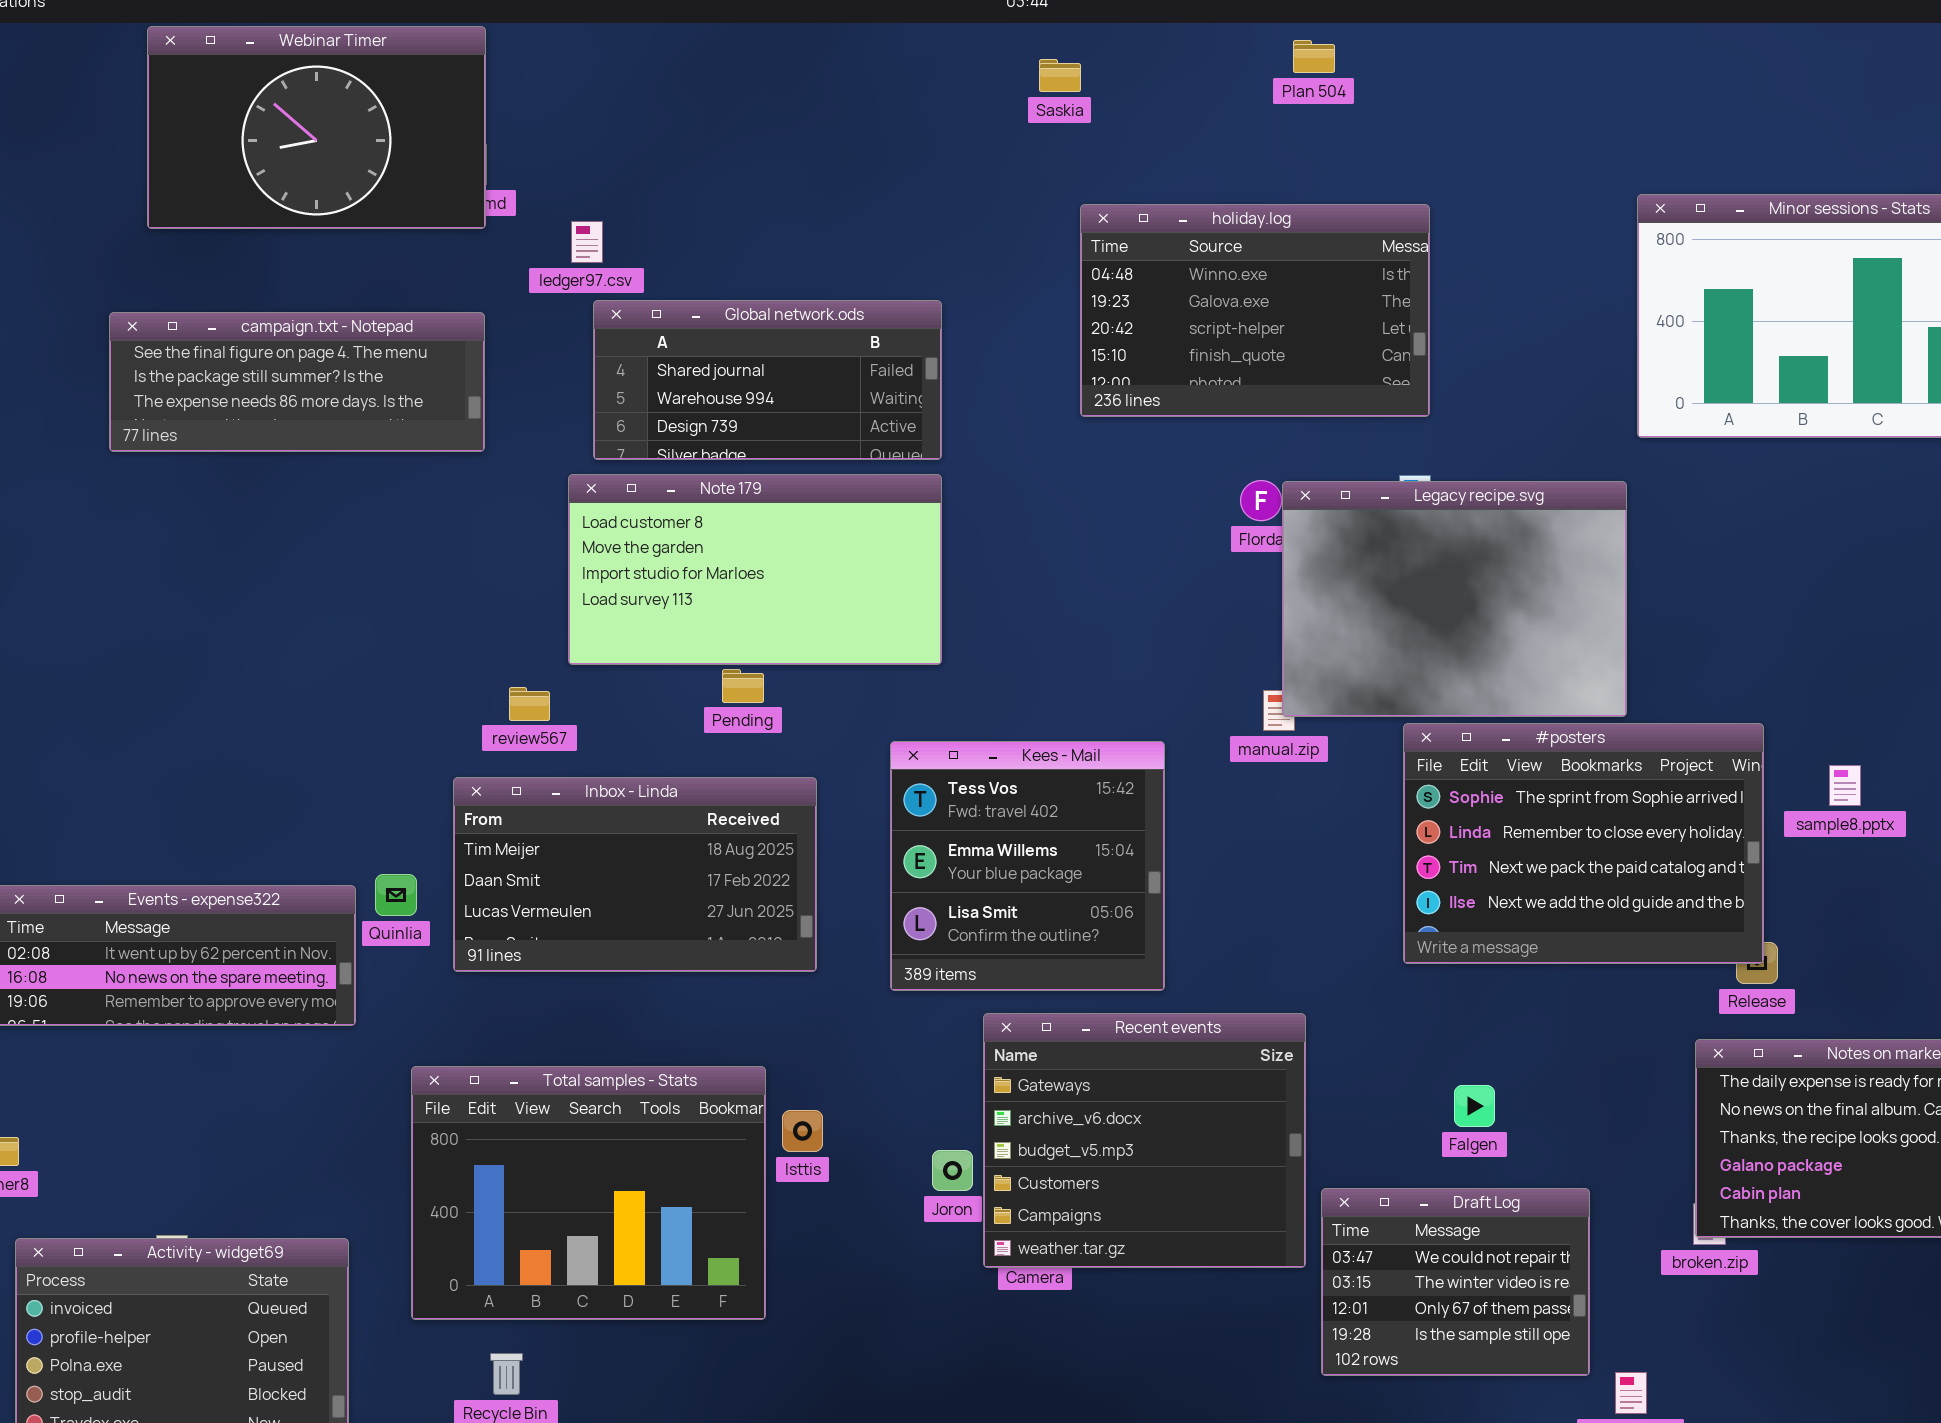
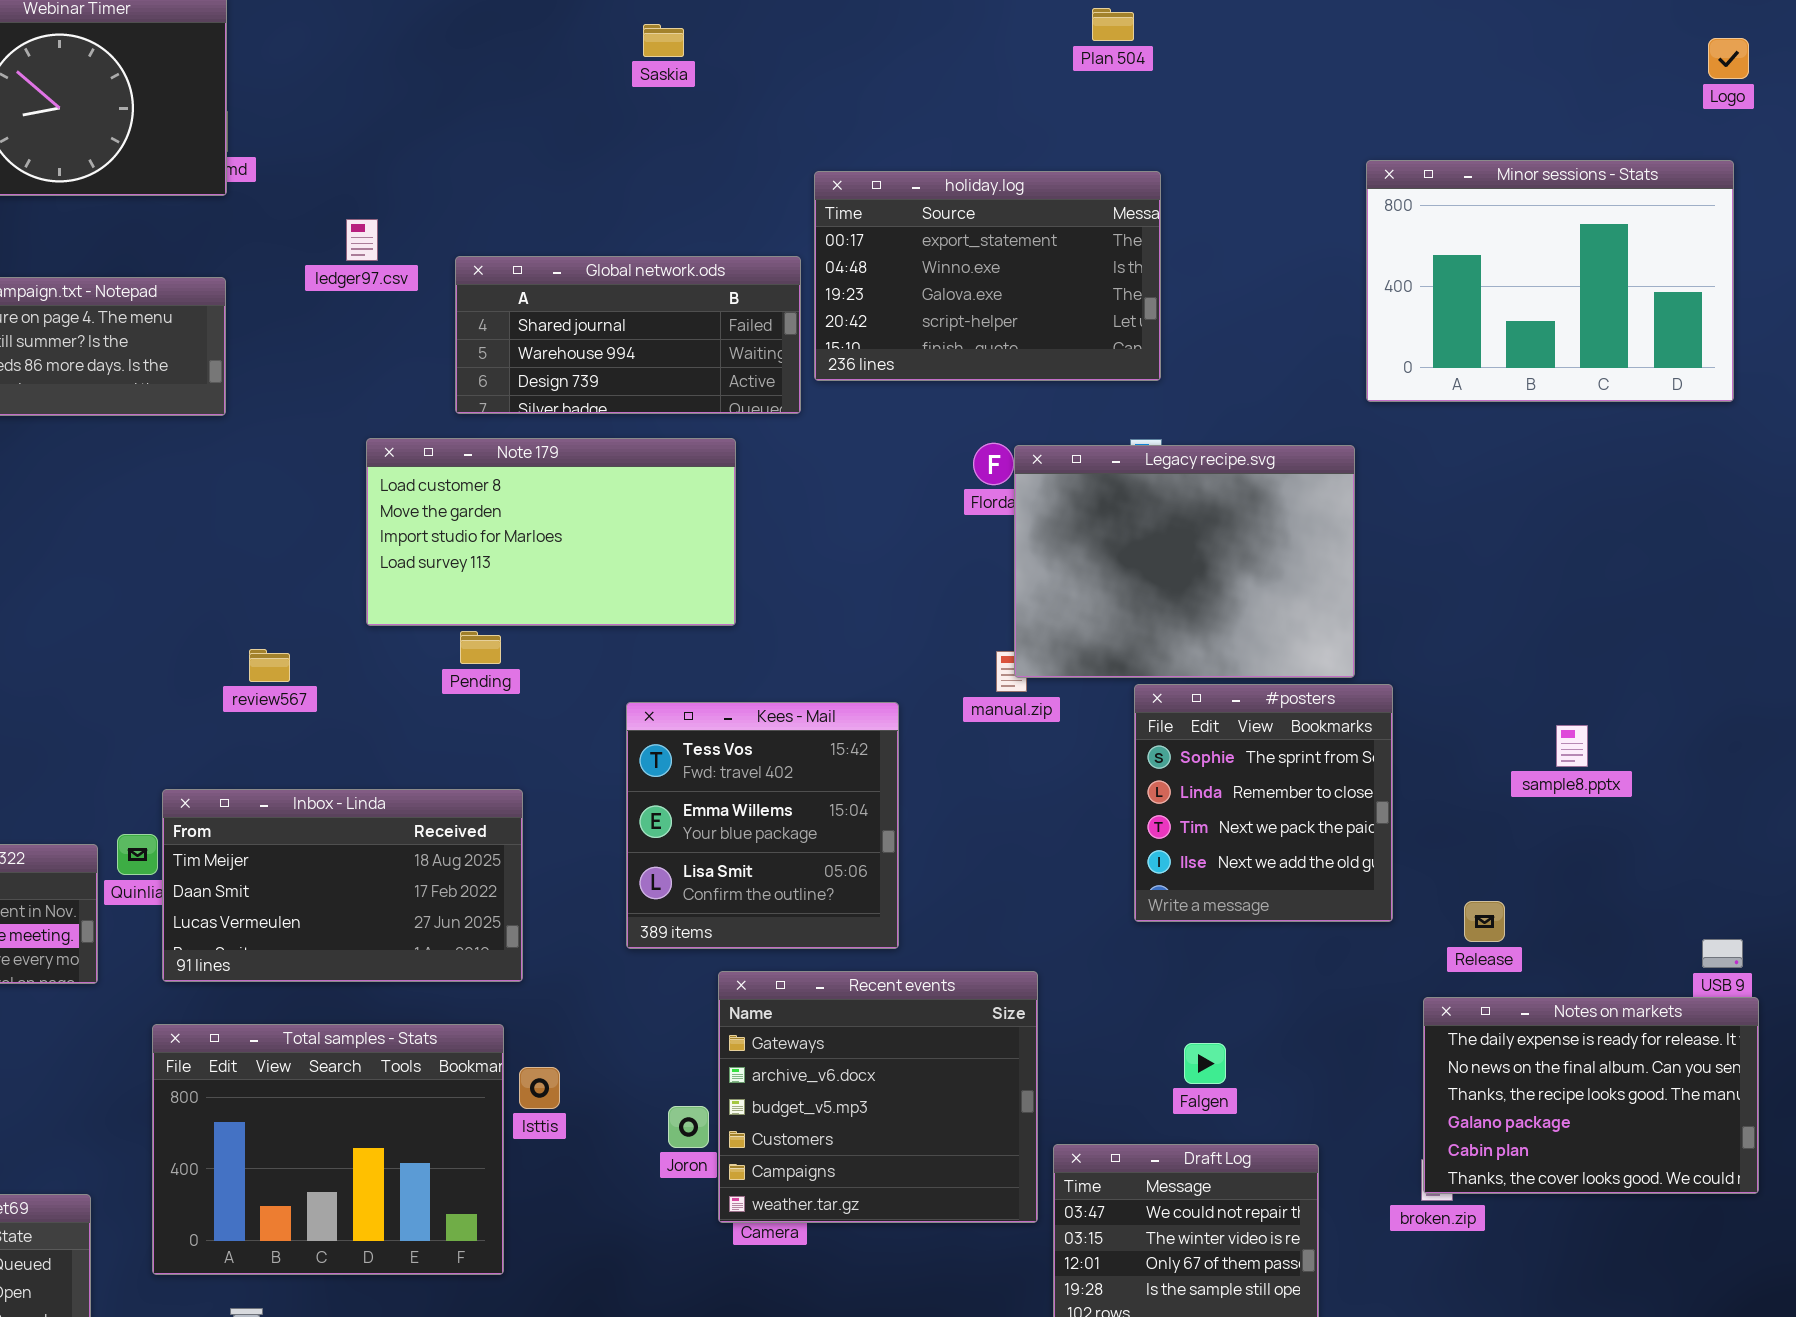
Plan 504: [1293,40,1335,73] -> [1092,8,1134,41], moved
Saskia: [1039,59,1081,92] -> [643,24,684,57], moved
holiday.log: [1080,204,1430,417] -> [814,171,1161,381], scrolled up 1 row
ledger97.csv: [571,221,603,263] -> [346,219,378,261], moved
Global network.ods: [593,300,942,460] -> [455,256,801,414], moved
Note 179: [568,474,942,665] -> [366,438,736,626], moved
#posters: [1403,723,1764,964] -> [1134,684,1393,922], resized
Inbox - Linda: [453,777,817,972] -> [162,789,523,982], moved

